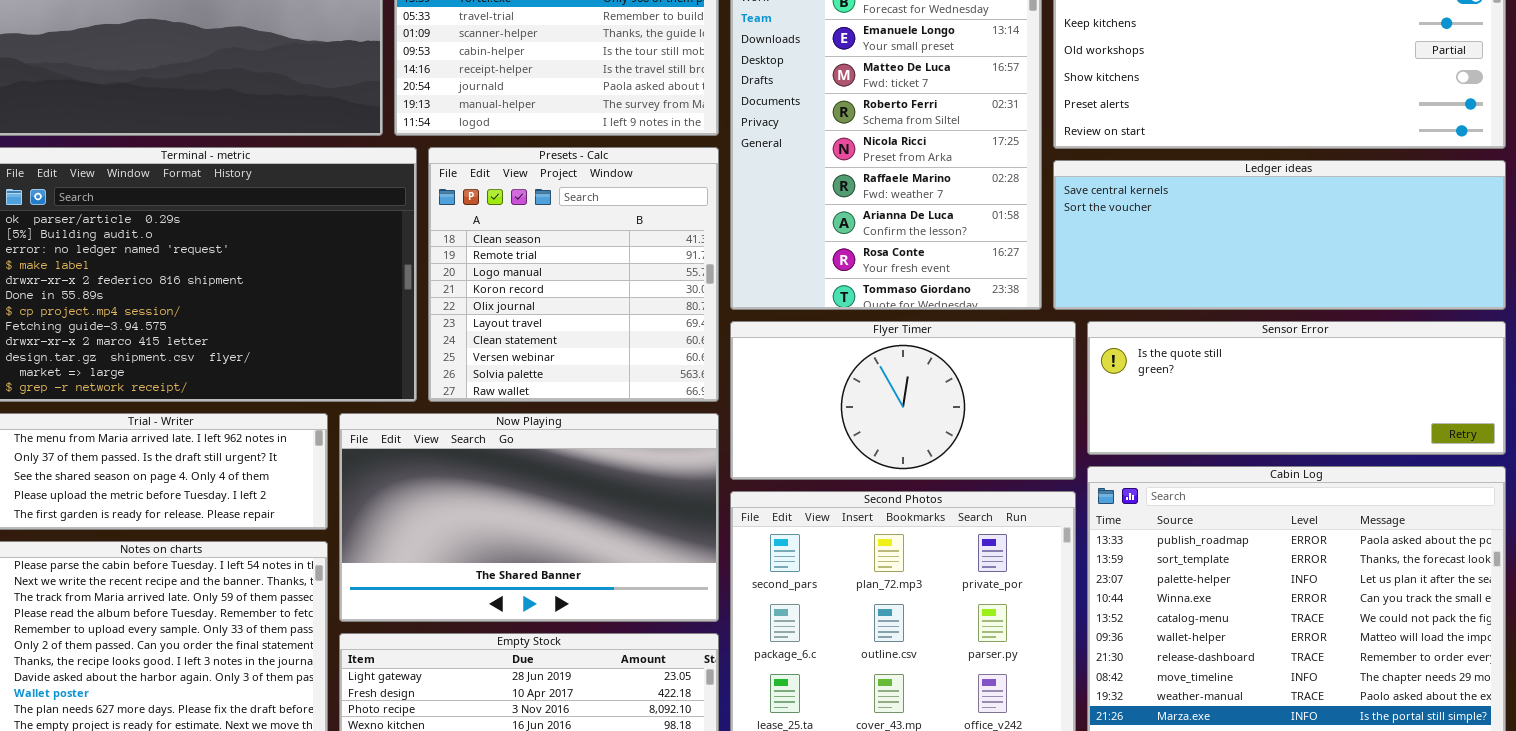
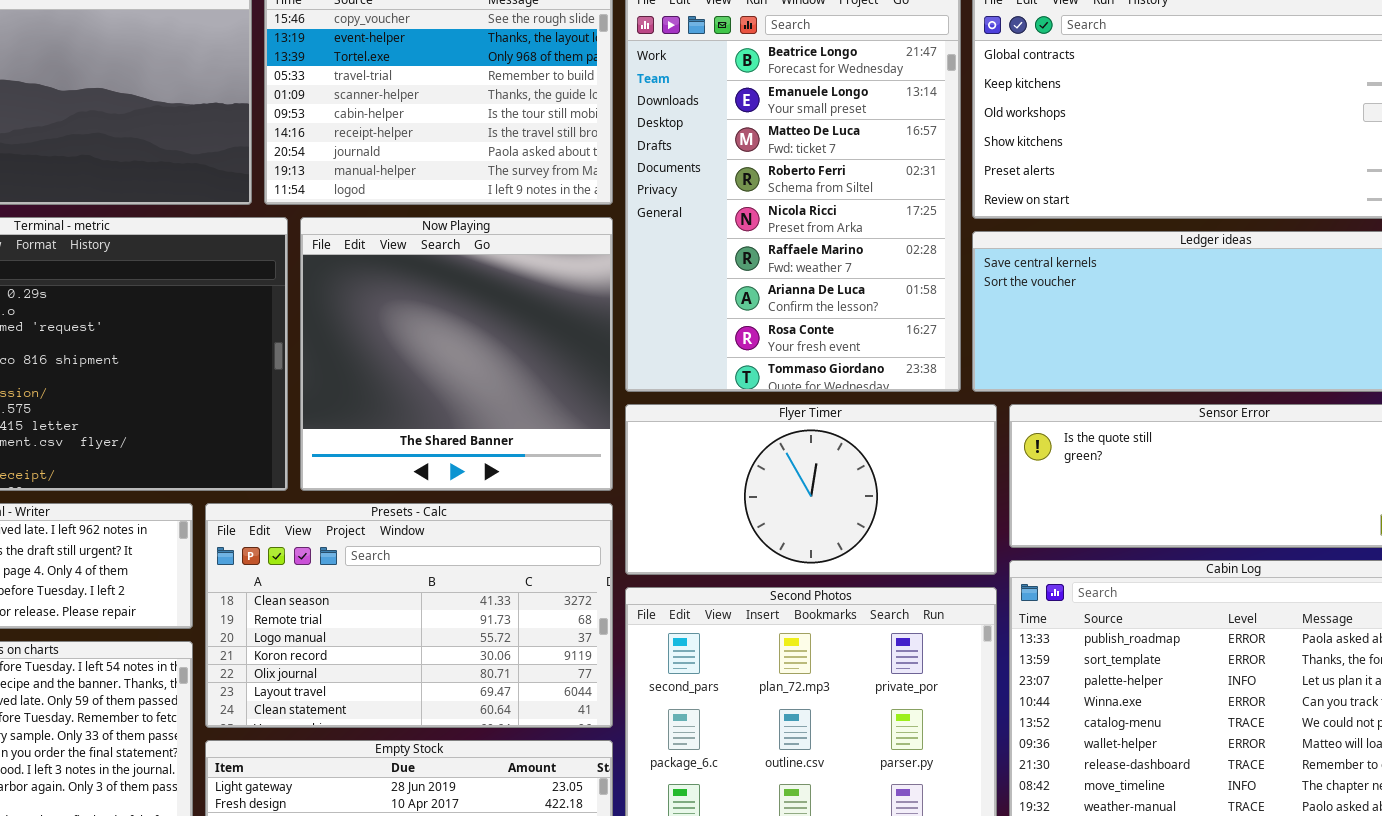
Presets - Calc: [428,147,719,402] -> [205,503,613,728], moved, resized
Now Playing: [339,413,719,622] -> [300,217,613,491], moved, resized

